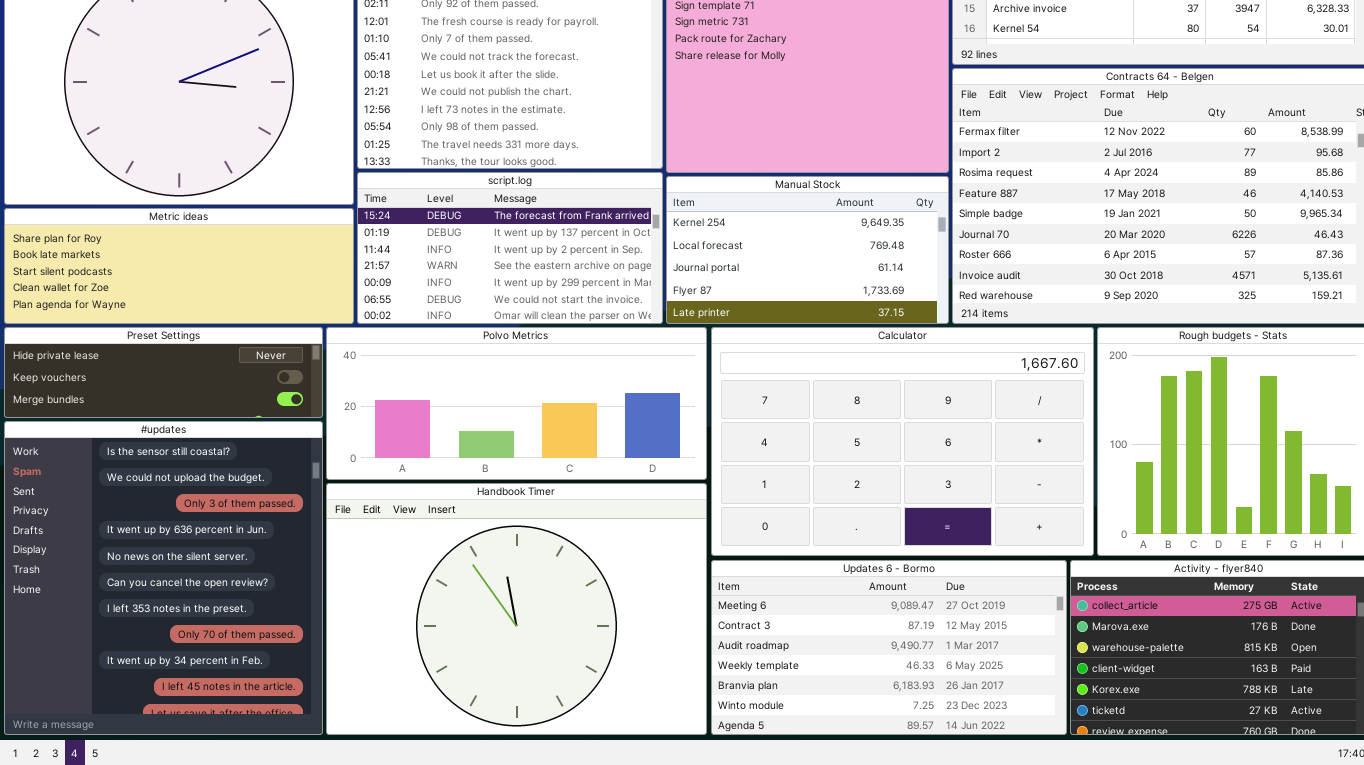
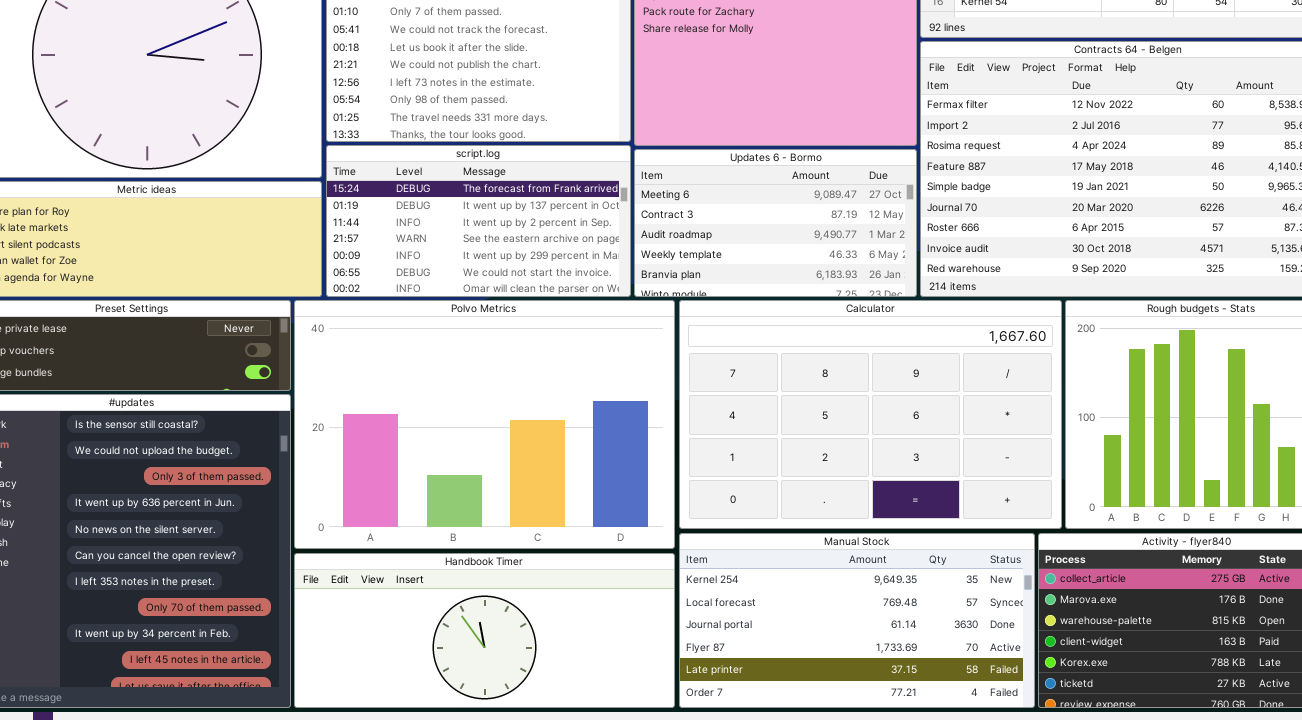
Manual Stock: [666,176,949,324] -> [679,533,1035,708], moved, resized
Polvo Metrics: [326,327,707,480] -> [294,300,675,549], resized
Handbook Timer: [326,483,707,735] -> [294,553,675,708], resized
Updates 6 - Bormo: [711,560,1067,735] -> [634,149,917,297], moved, resized

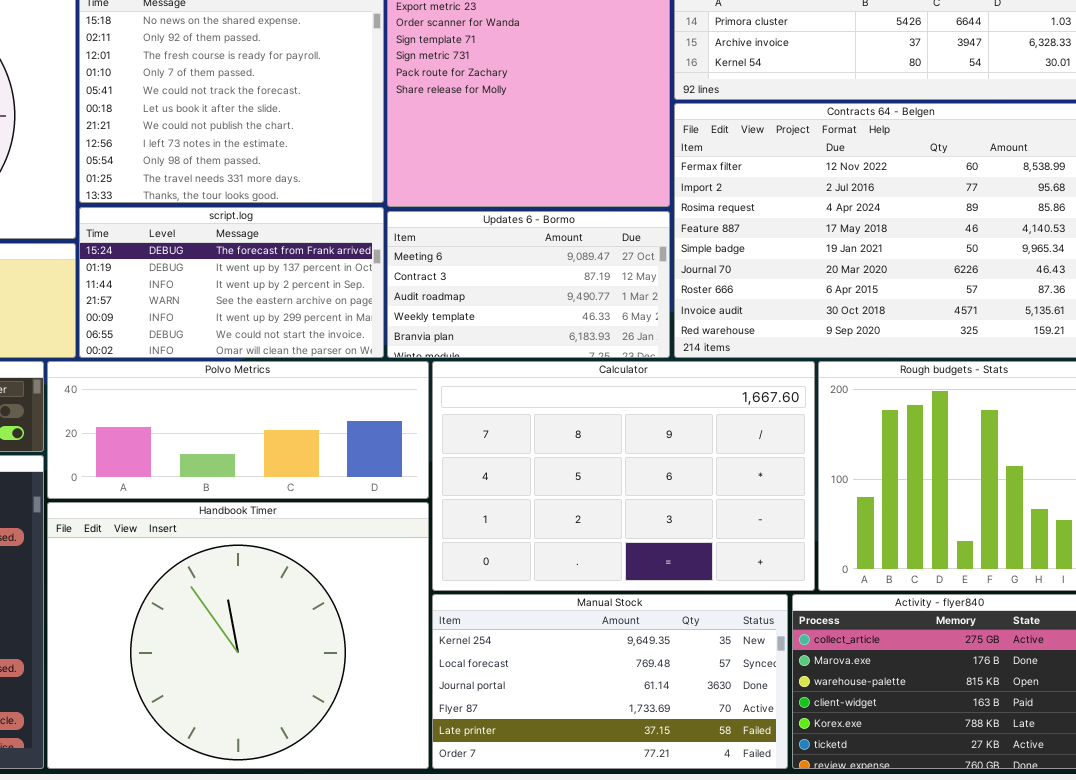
Polvo Metrics: [294,300,675,549] -> [47,361,429,499], resized
Handbook Timer: [294,553,675,708] -> [47,502,429,769], resized

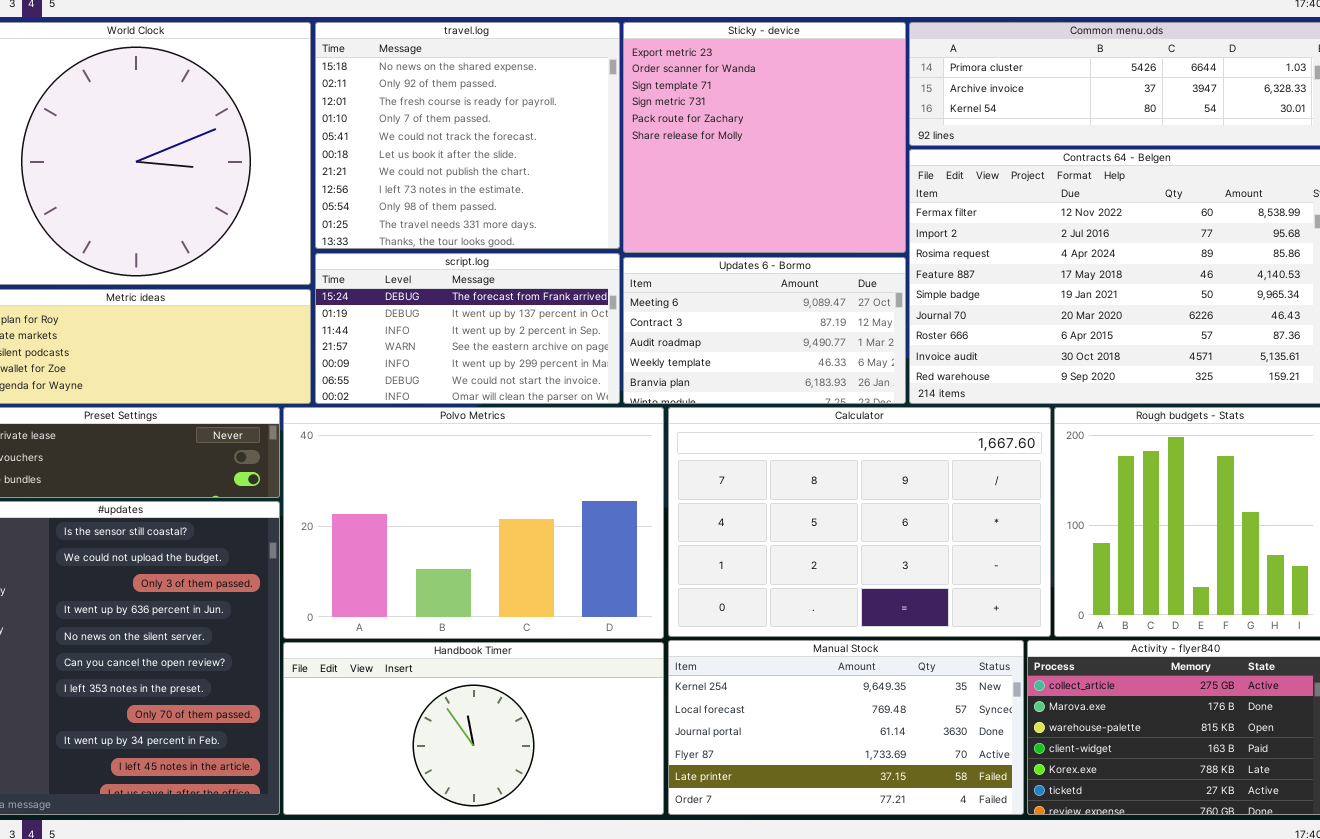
Polvo Metrics: [47,361,429,499] -> [283,407,664,639], resized
Handbook Timer: [47,502,429,769] -> [283,642,664,815], resized

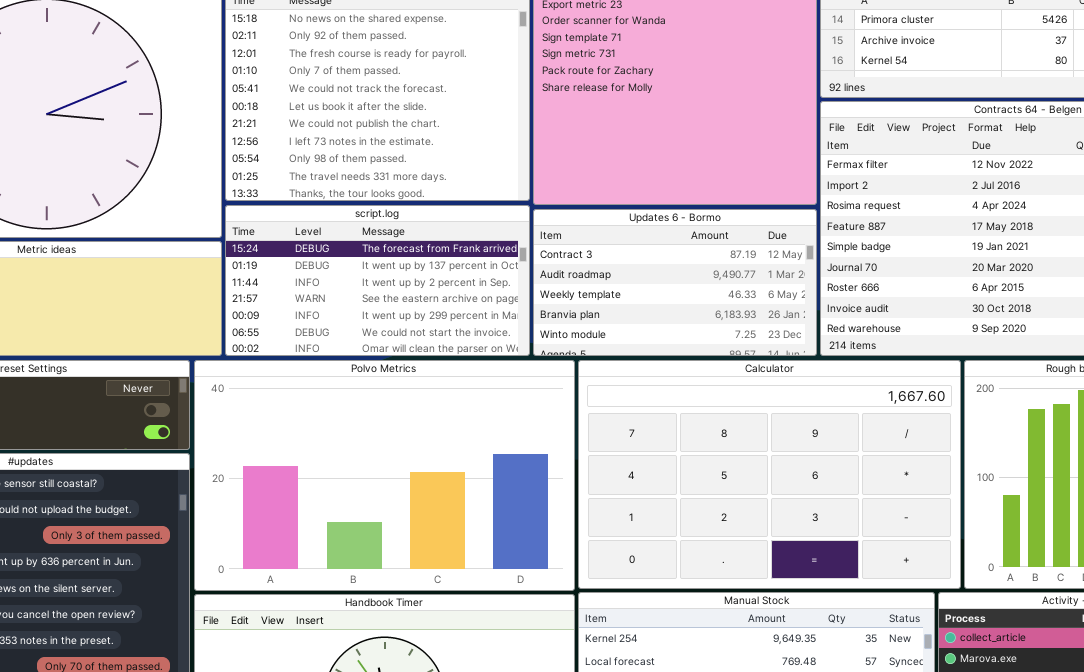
Updates 6 - Bormo: [623,257,906,404] -> [533,209,817,356], scrolled down 1 row

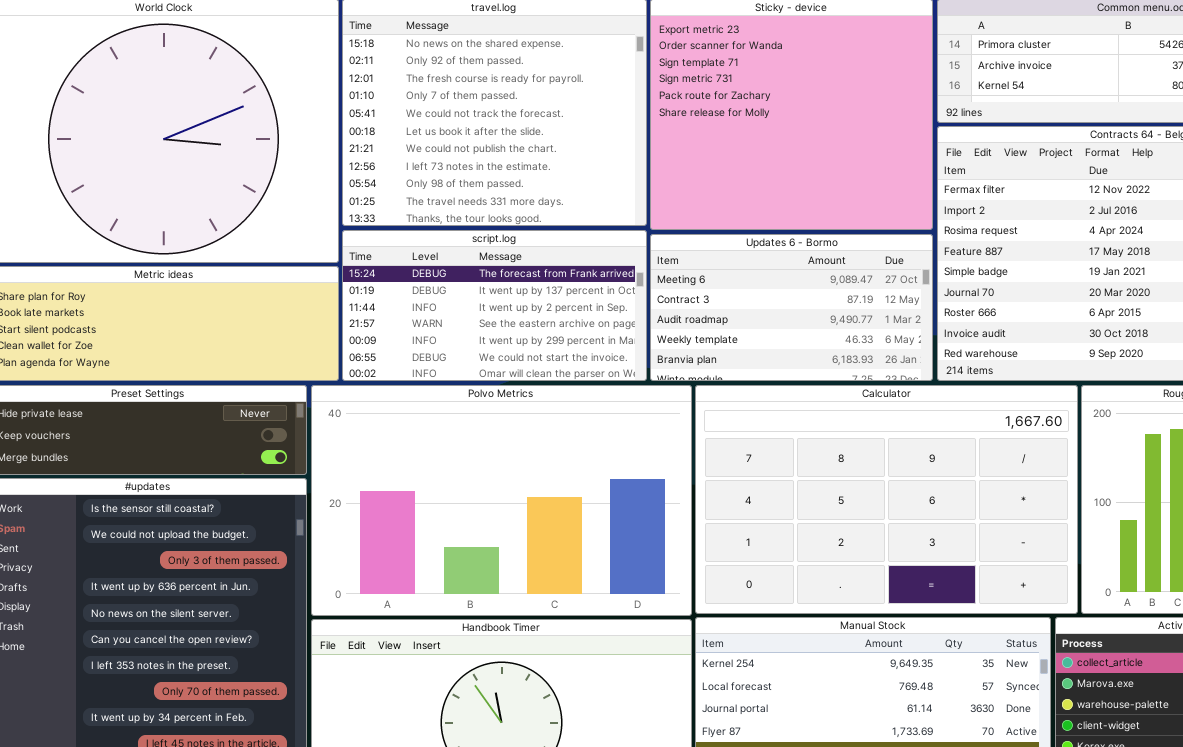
Updates 6 - Bormo: [533,209,817,356] -> [650,234,933,381], scrolled up 1 row

